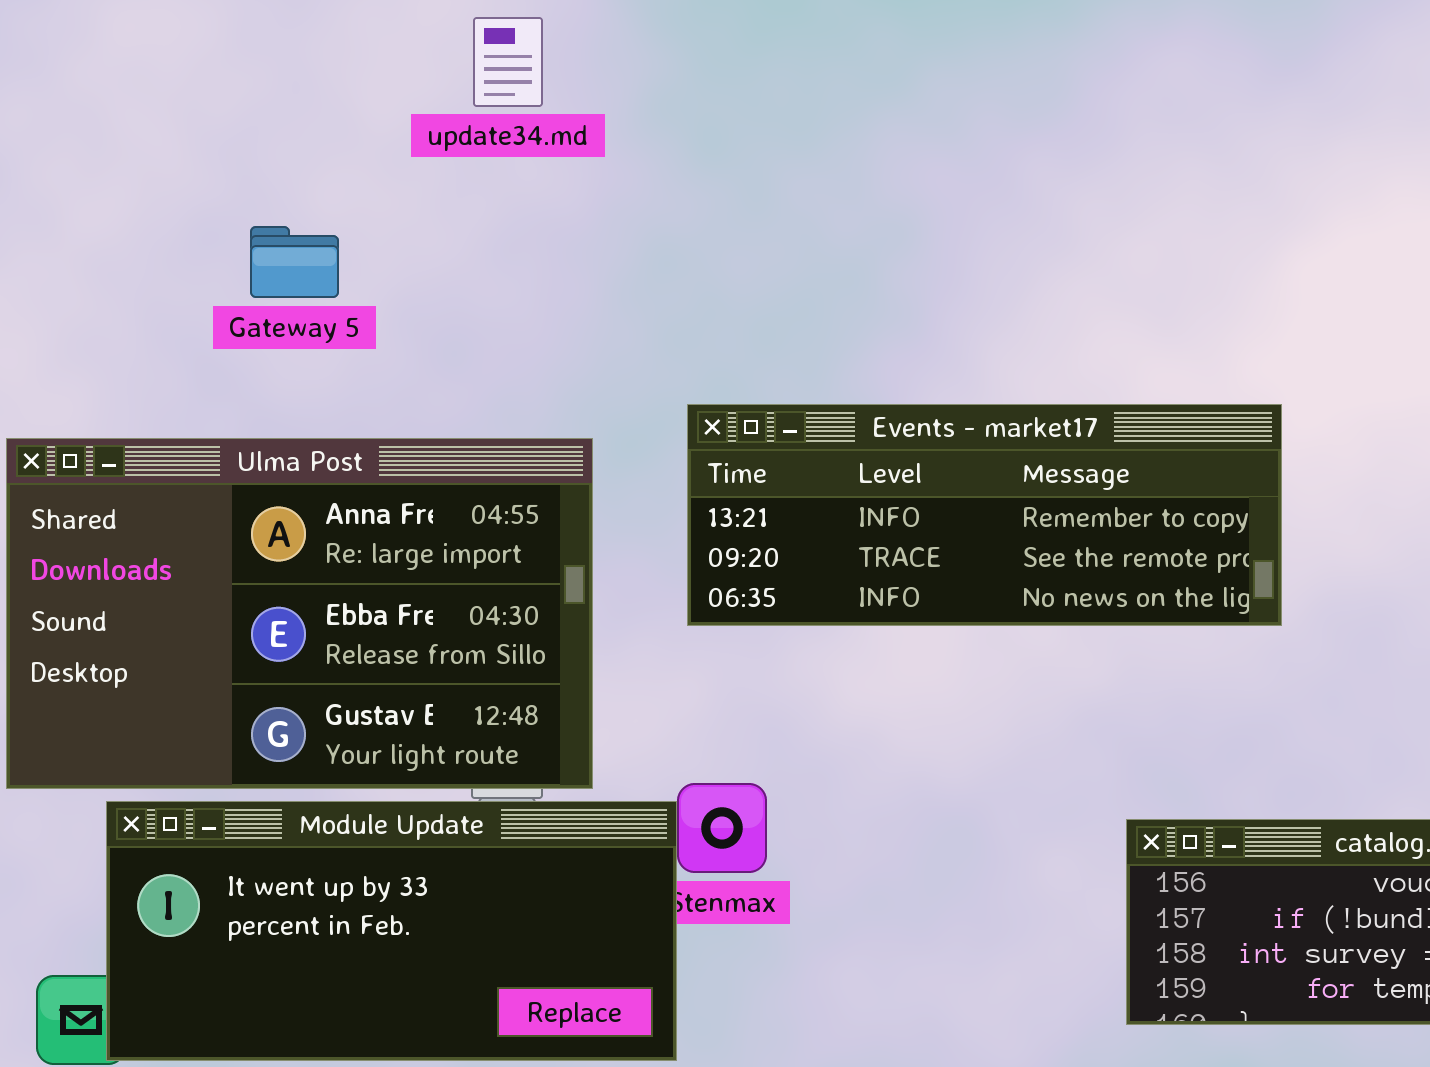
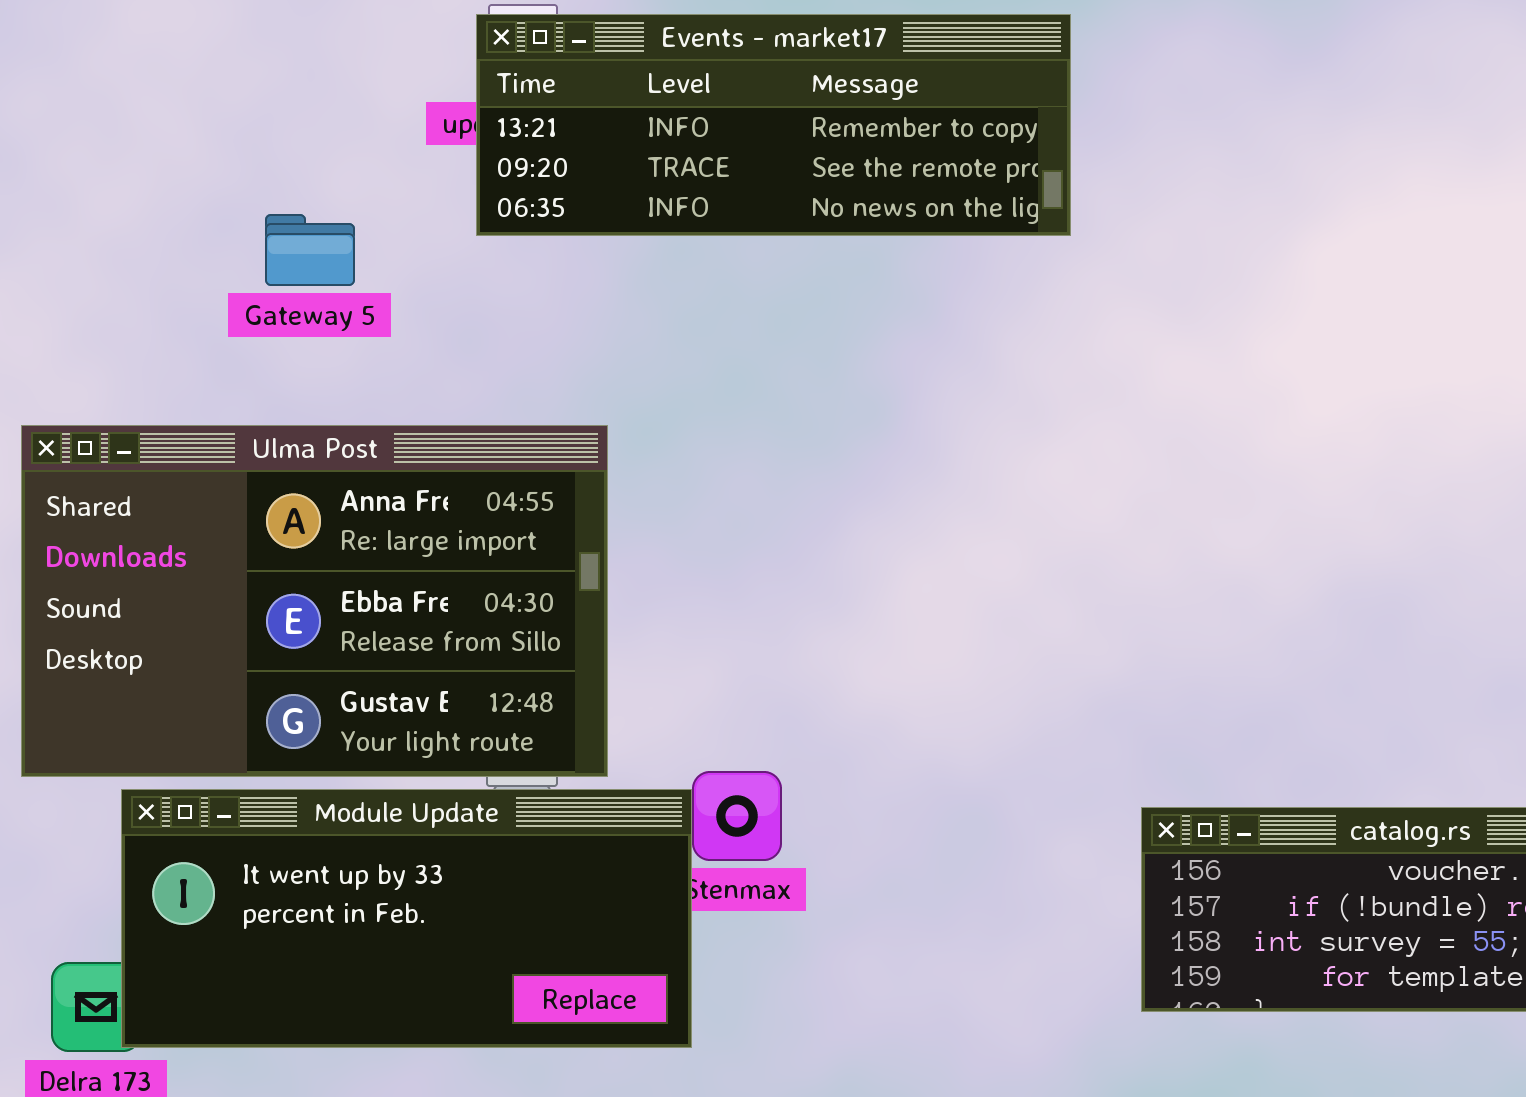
Events - market17: [687,404,1282,626] -> [476,14,1071,236], moved

